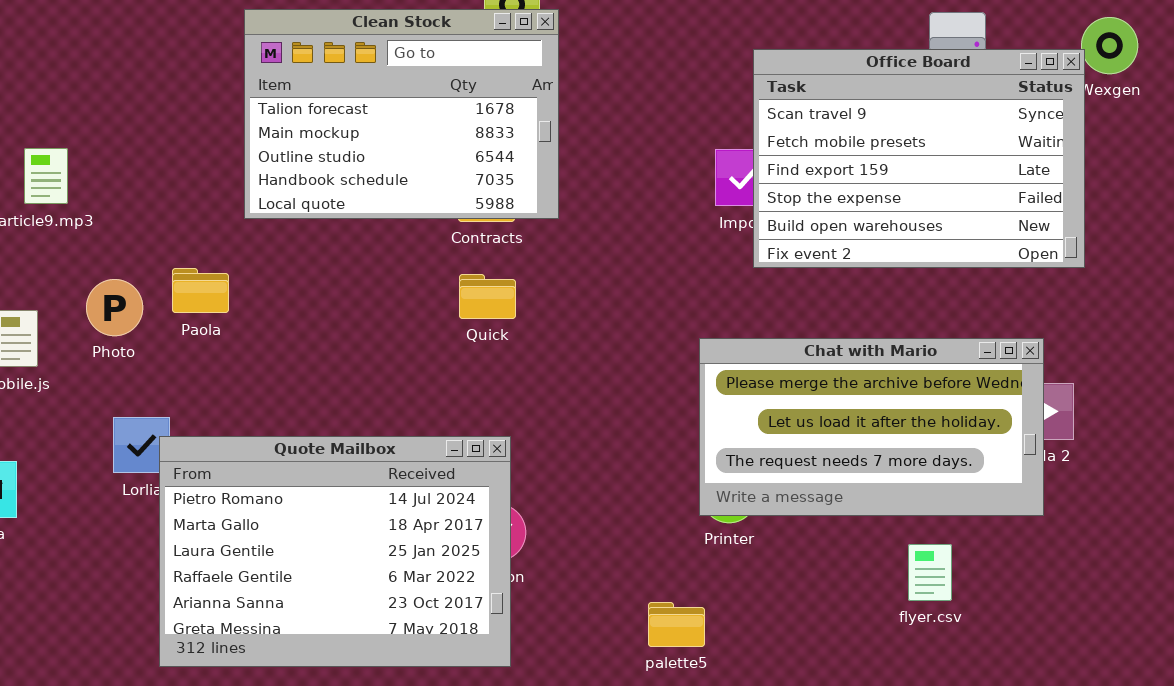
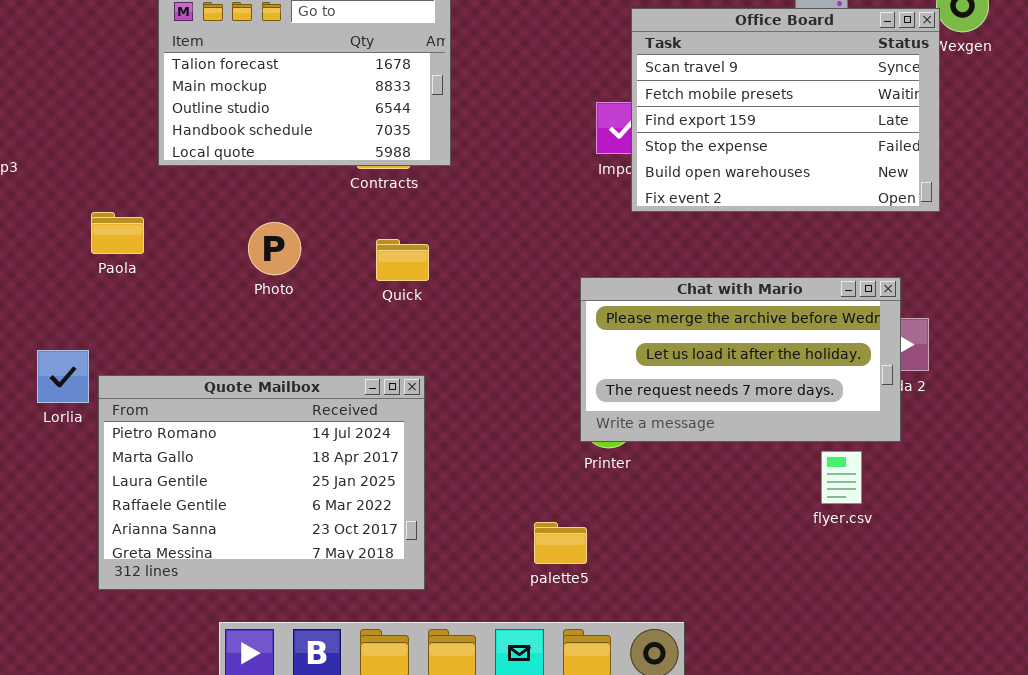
Quick: [459,274,516,319] -> [376,239,429,281], moved
Photo: [86,279,143,336] -> [248,222,301,275], moved
Quote Mailbox: [159,436,511,667] -> [98,375,425,590], moved
flyer.csv: [908,544,952,601] -> [821,451,862,504], moved

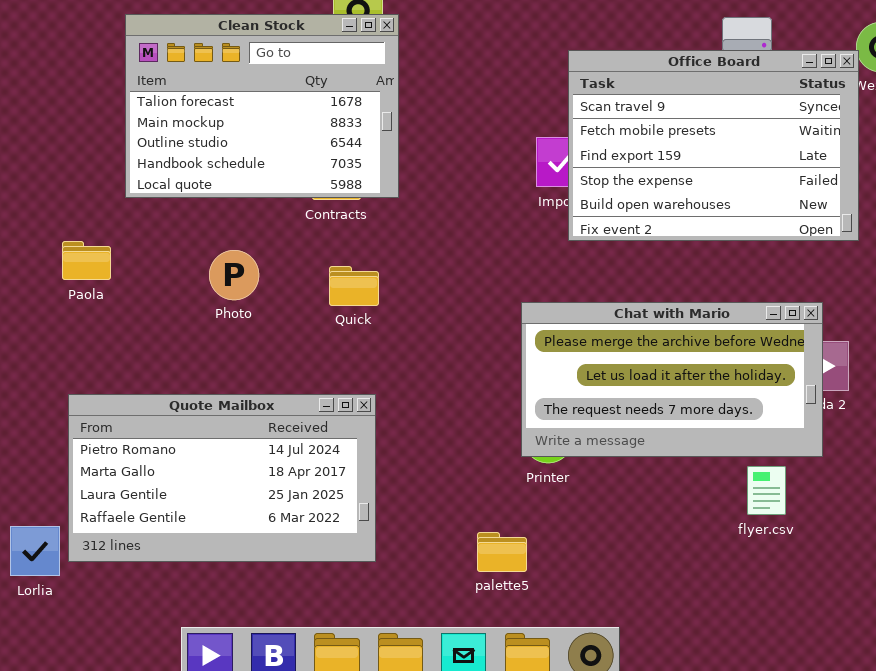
Lorlia: [37,350,89,403] -> [10,526,60,576], moved
Quote Mailbox: [98,375,425,590] -> [68,394,376,562], resized

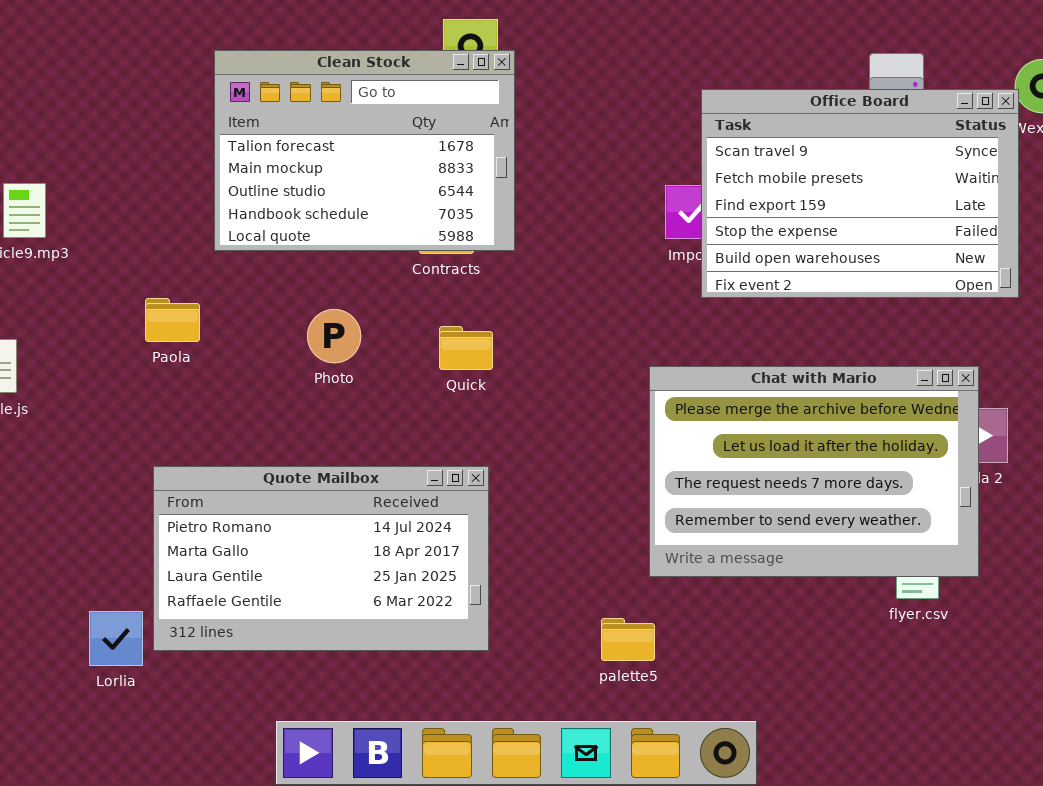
Chat with Mario: [521,302,823,457] -> [649,366,979,577], resized

